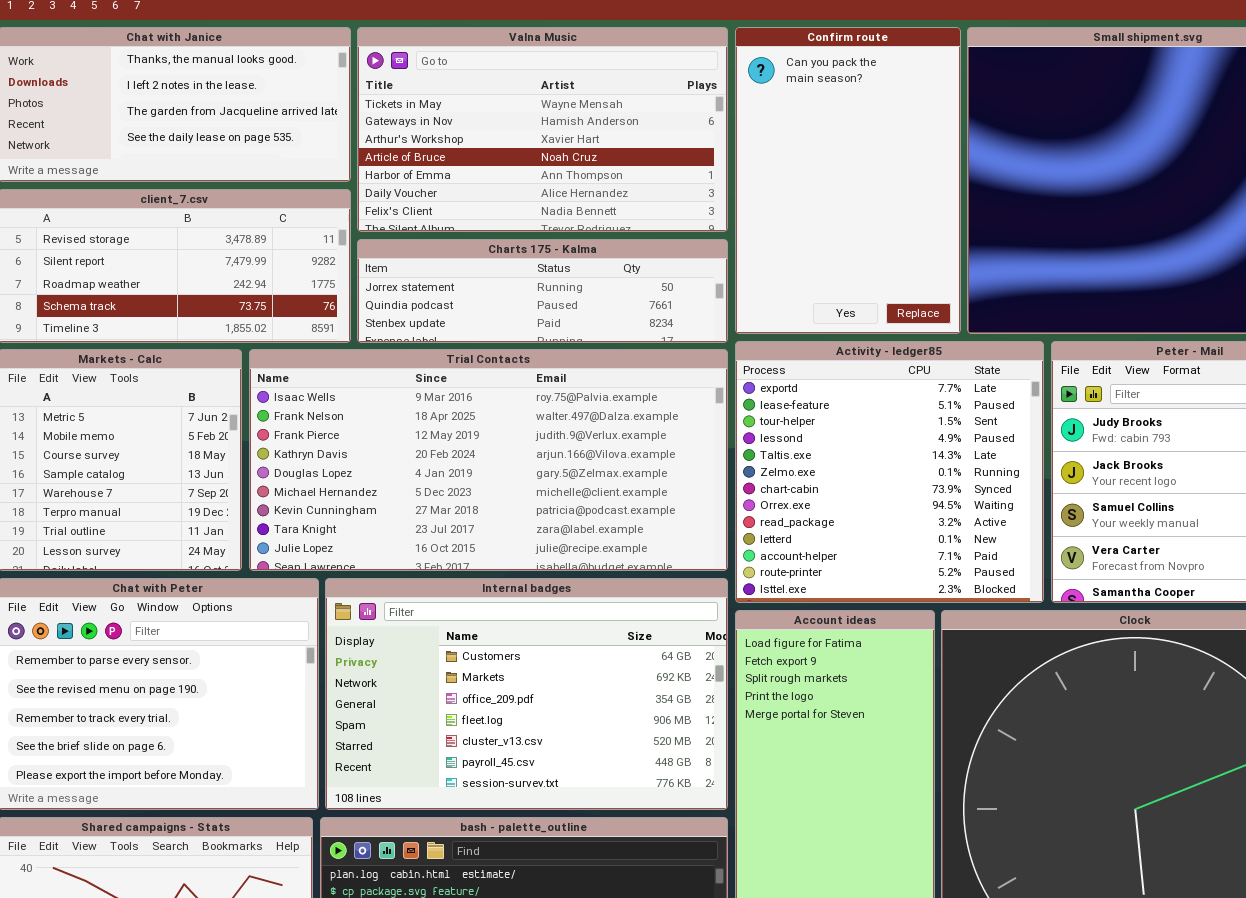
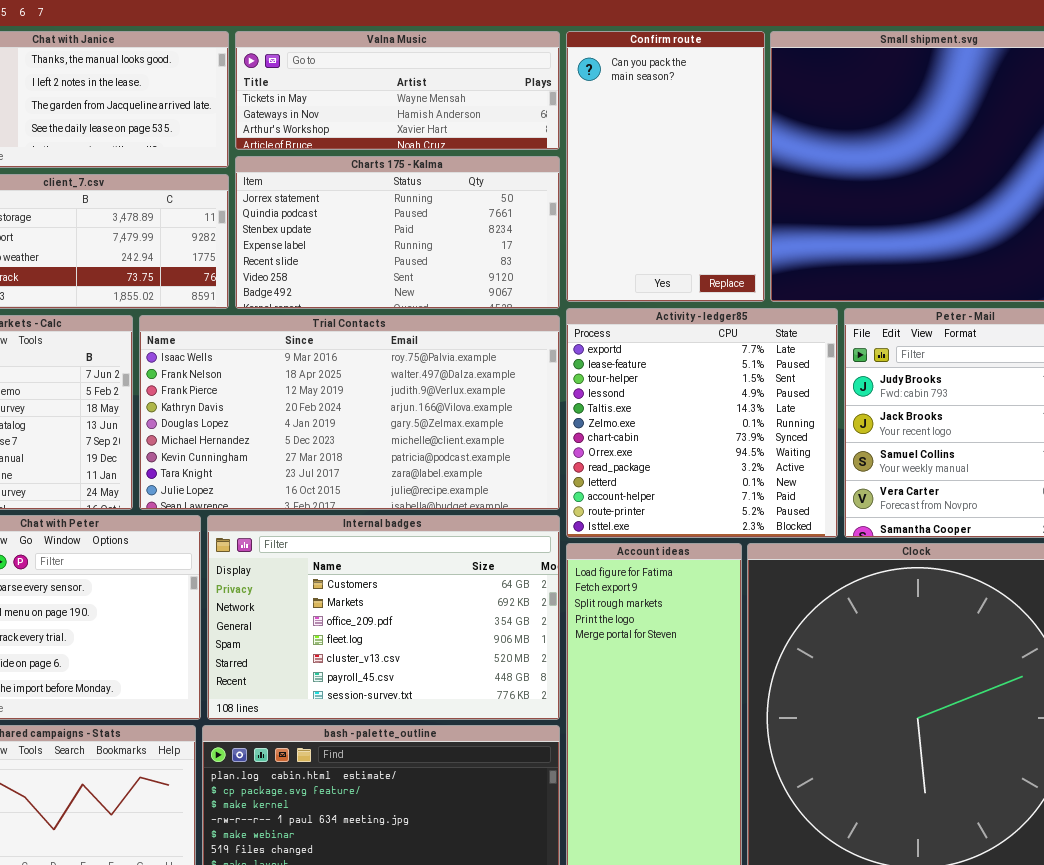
Valna Music: [357,27,728,232] -> [235,31,560,150], resized
Charts 175 - Kalma: [357,239,728,343] -> [235,156,560,309], resized

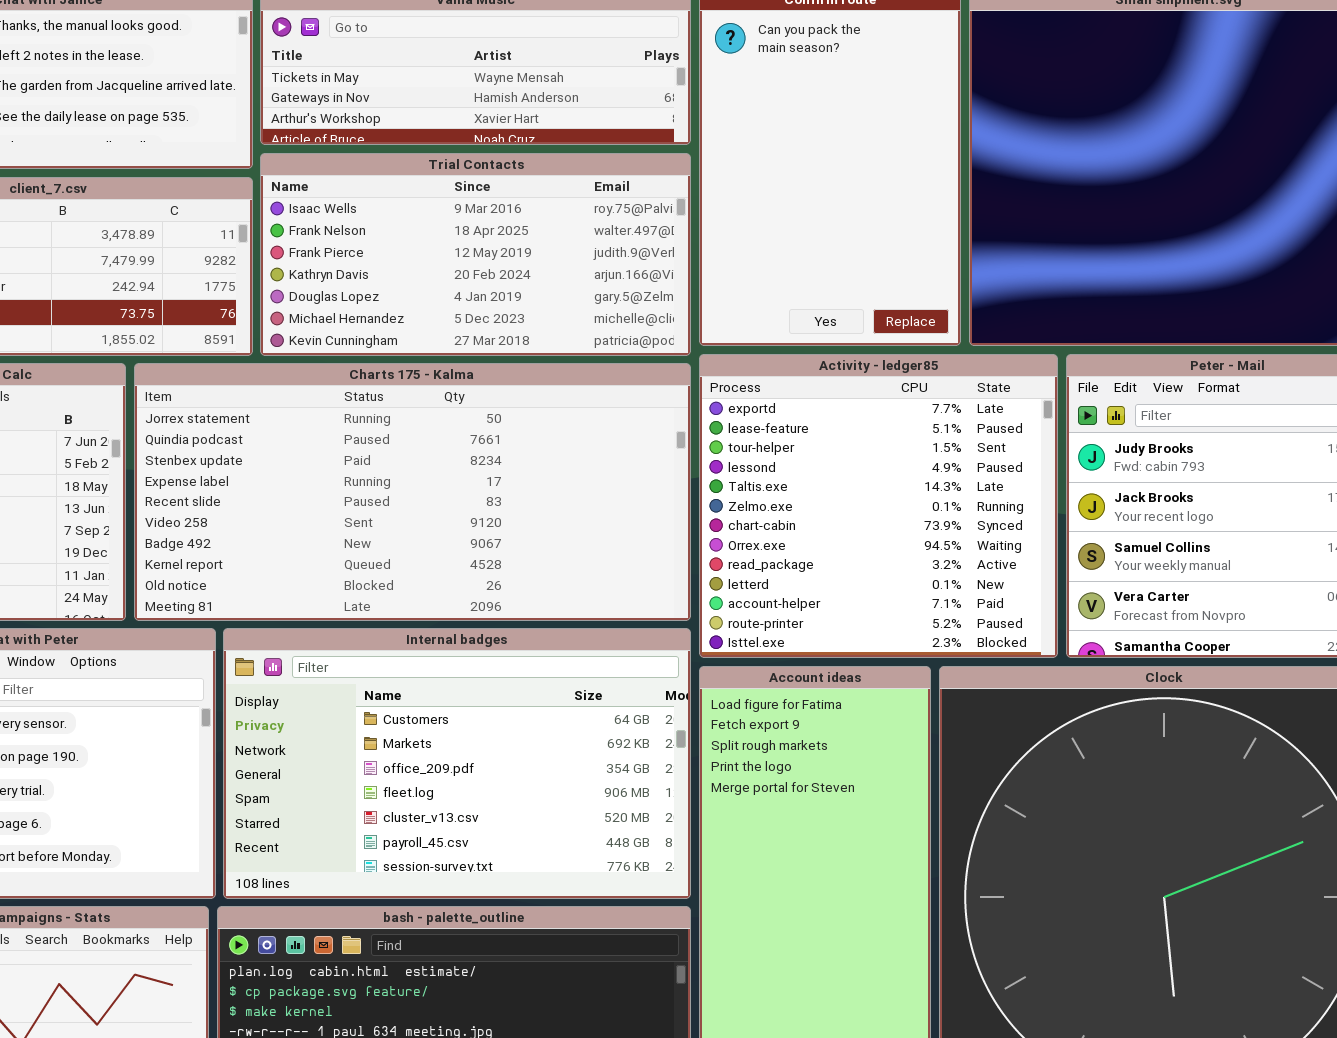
Charts 175 - Kalma: [235,156,560,309] -> [134,363,691,621], moved, resized
Trial Contacts: [139,315,560,510] -> [260,153,691,356], moved, resized

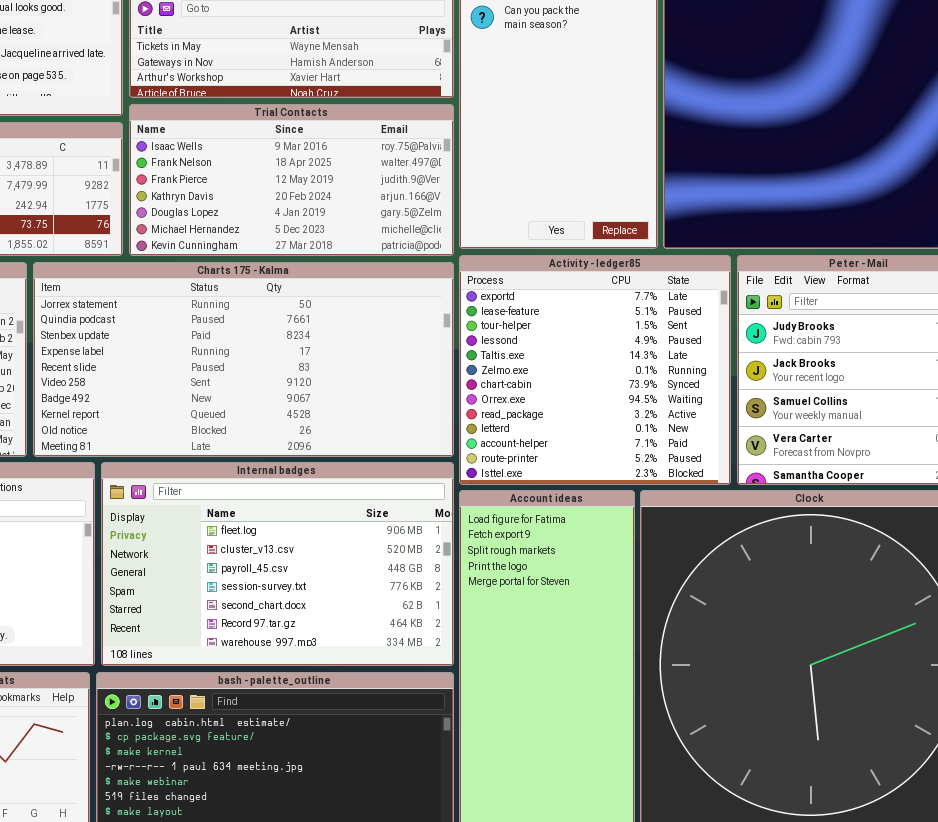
Internal badges: [223,628,691,899] -> [101,462,454,666], scrolled down 3 rows

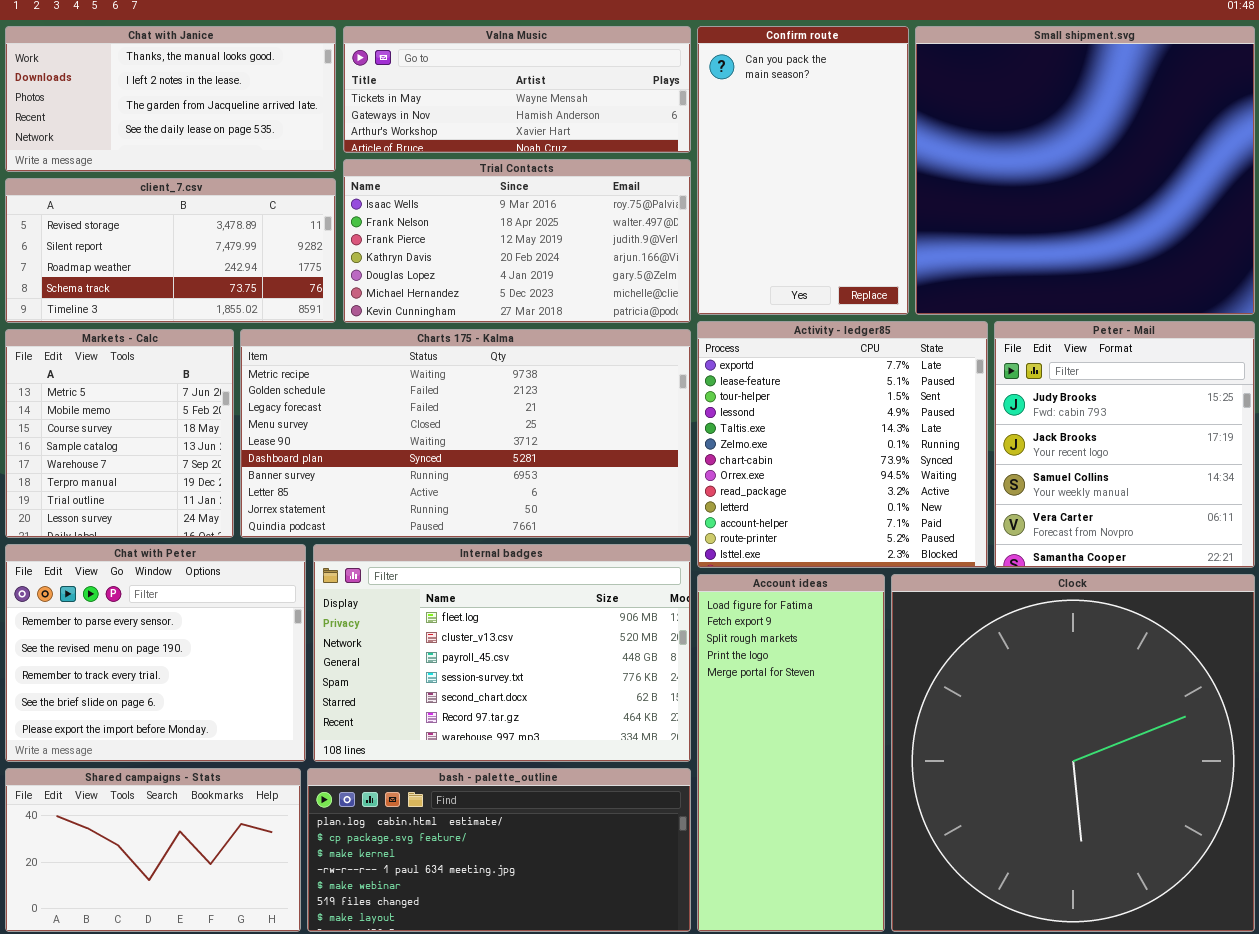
Charts 175 - Kalma: [33,262,454,457] -> [240,329,691,538], scrolled up 8 rows

